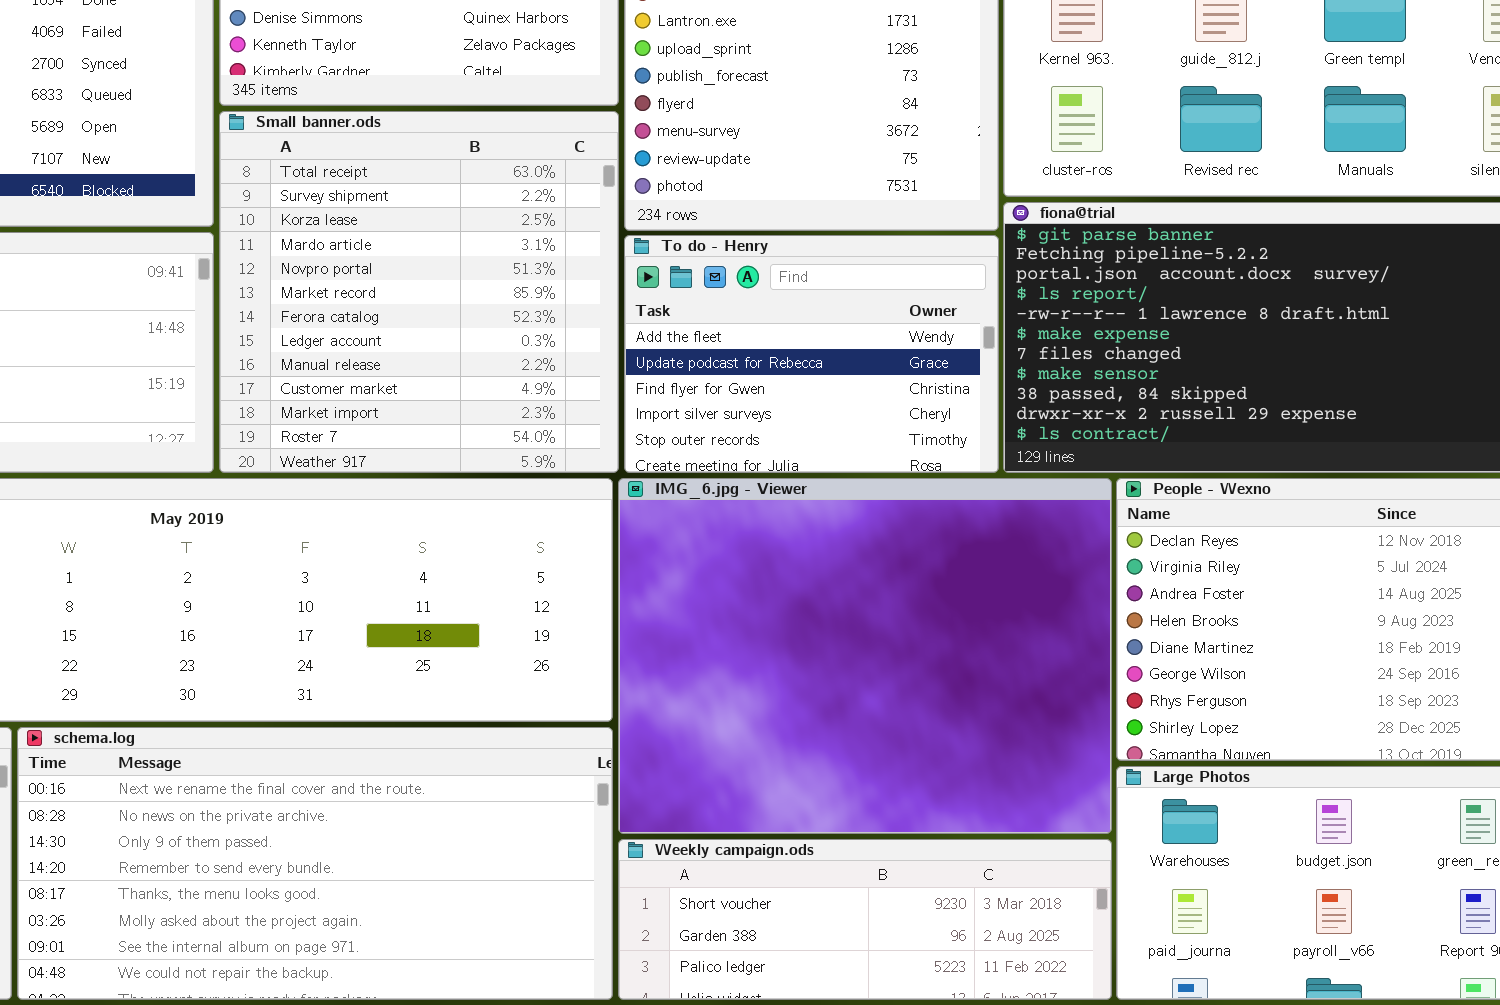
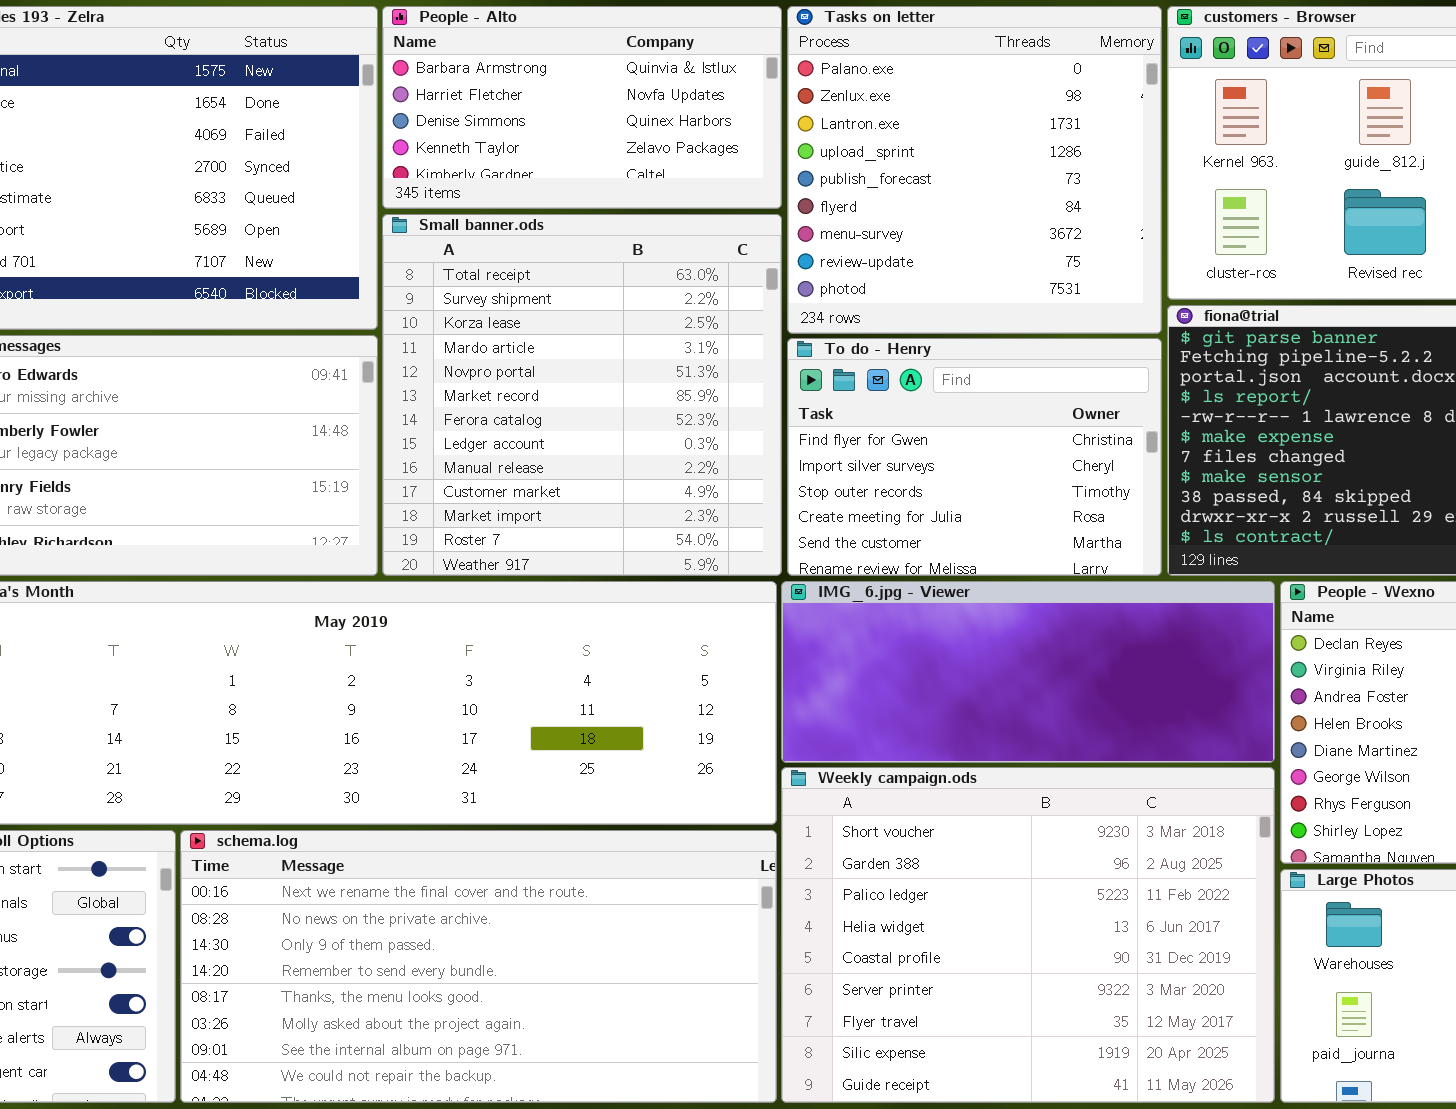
To do - Henry: [624,235,999,473] -> [787,338,1162,576], scrolled down 2 rows
IMG_6.jpg - Viewer: [618,478,1112,834] -> [781,581,1275,763], resized
Weekly campaign.ods: [618,839,1112,1000] -> [781,767,1275,1103], resized

